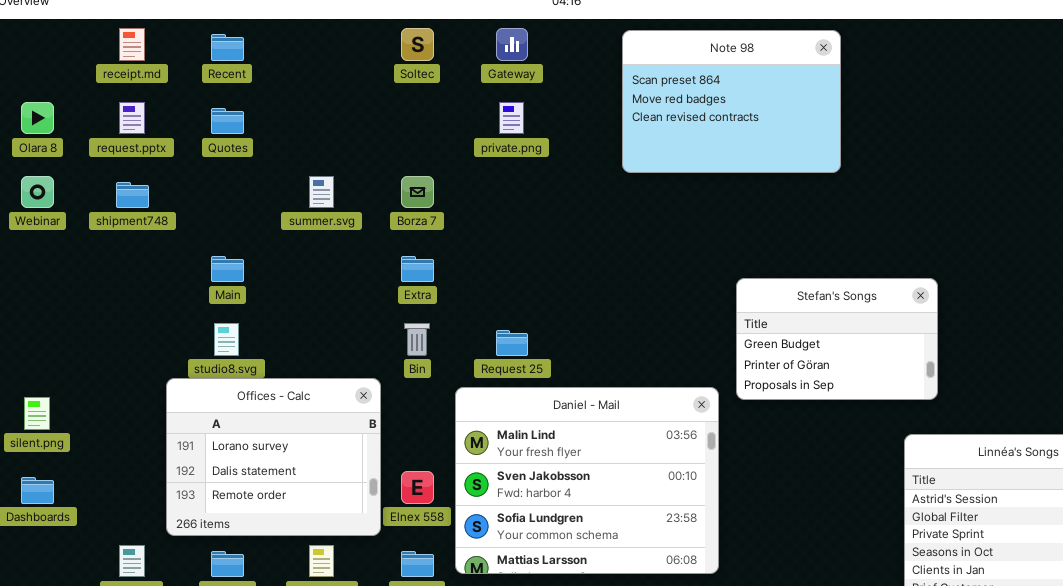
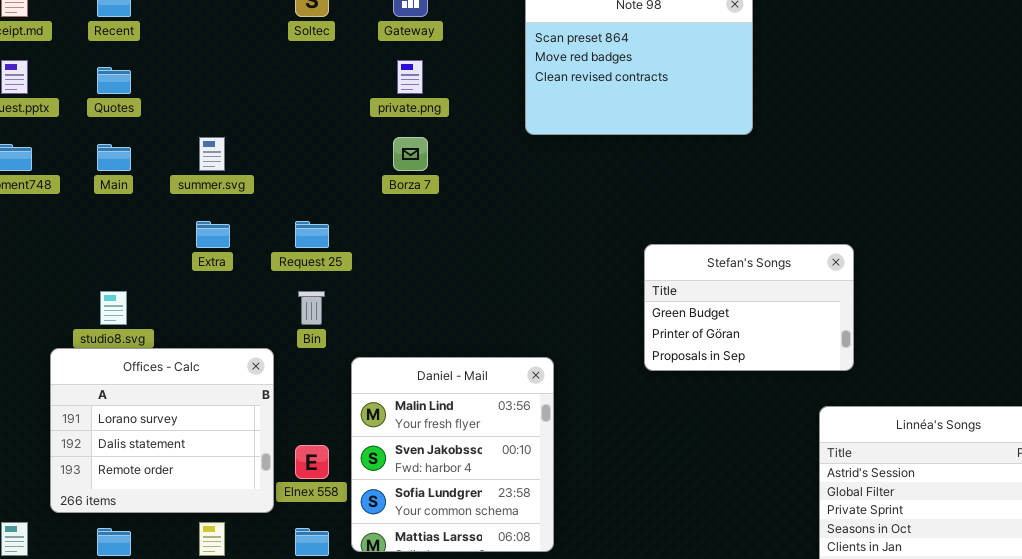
Borza 7: [401,176,434,208] -> [393,137,428,171], moved
Main: [211,256,244,282] -> [97,144,131,171], moved
Extra: [401,256,434,282] -> [196,221,230,248], moved
Request 25: [496,330,528,356] -> [295,221,329,248], moved
Daniel - Mail: [455,387,719,574] -> [351,357,554,552], resized

